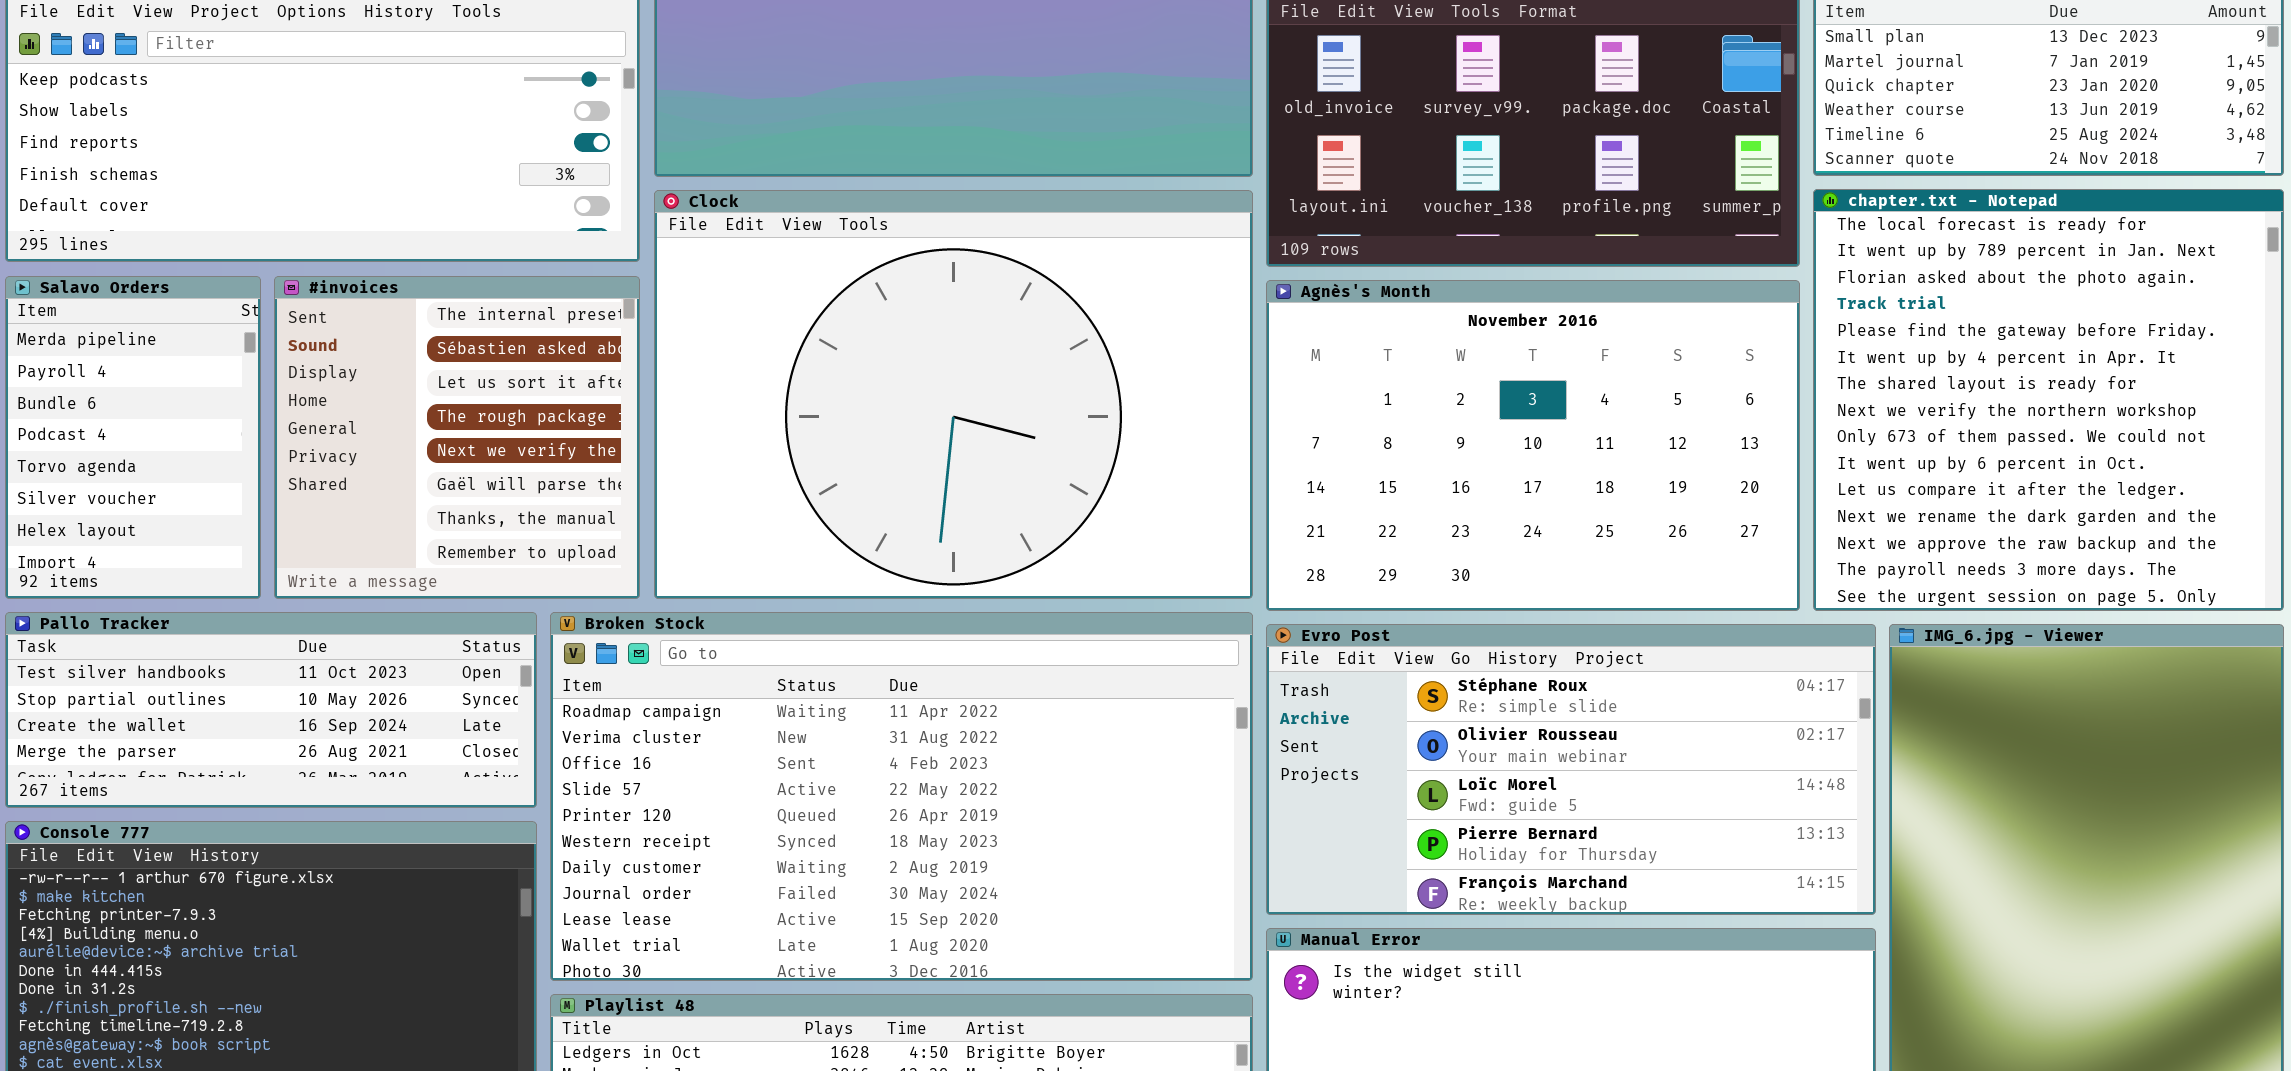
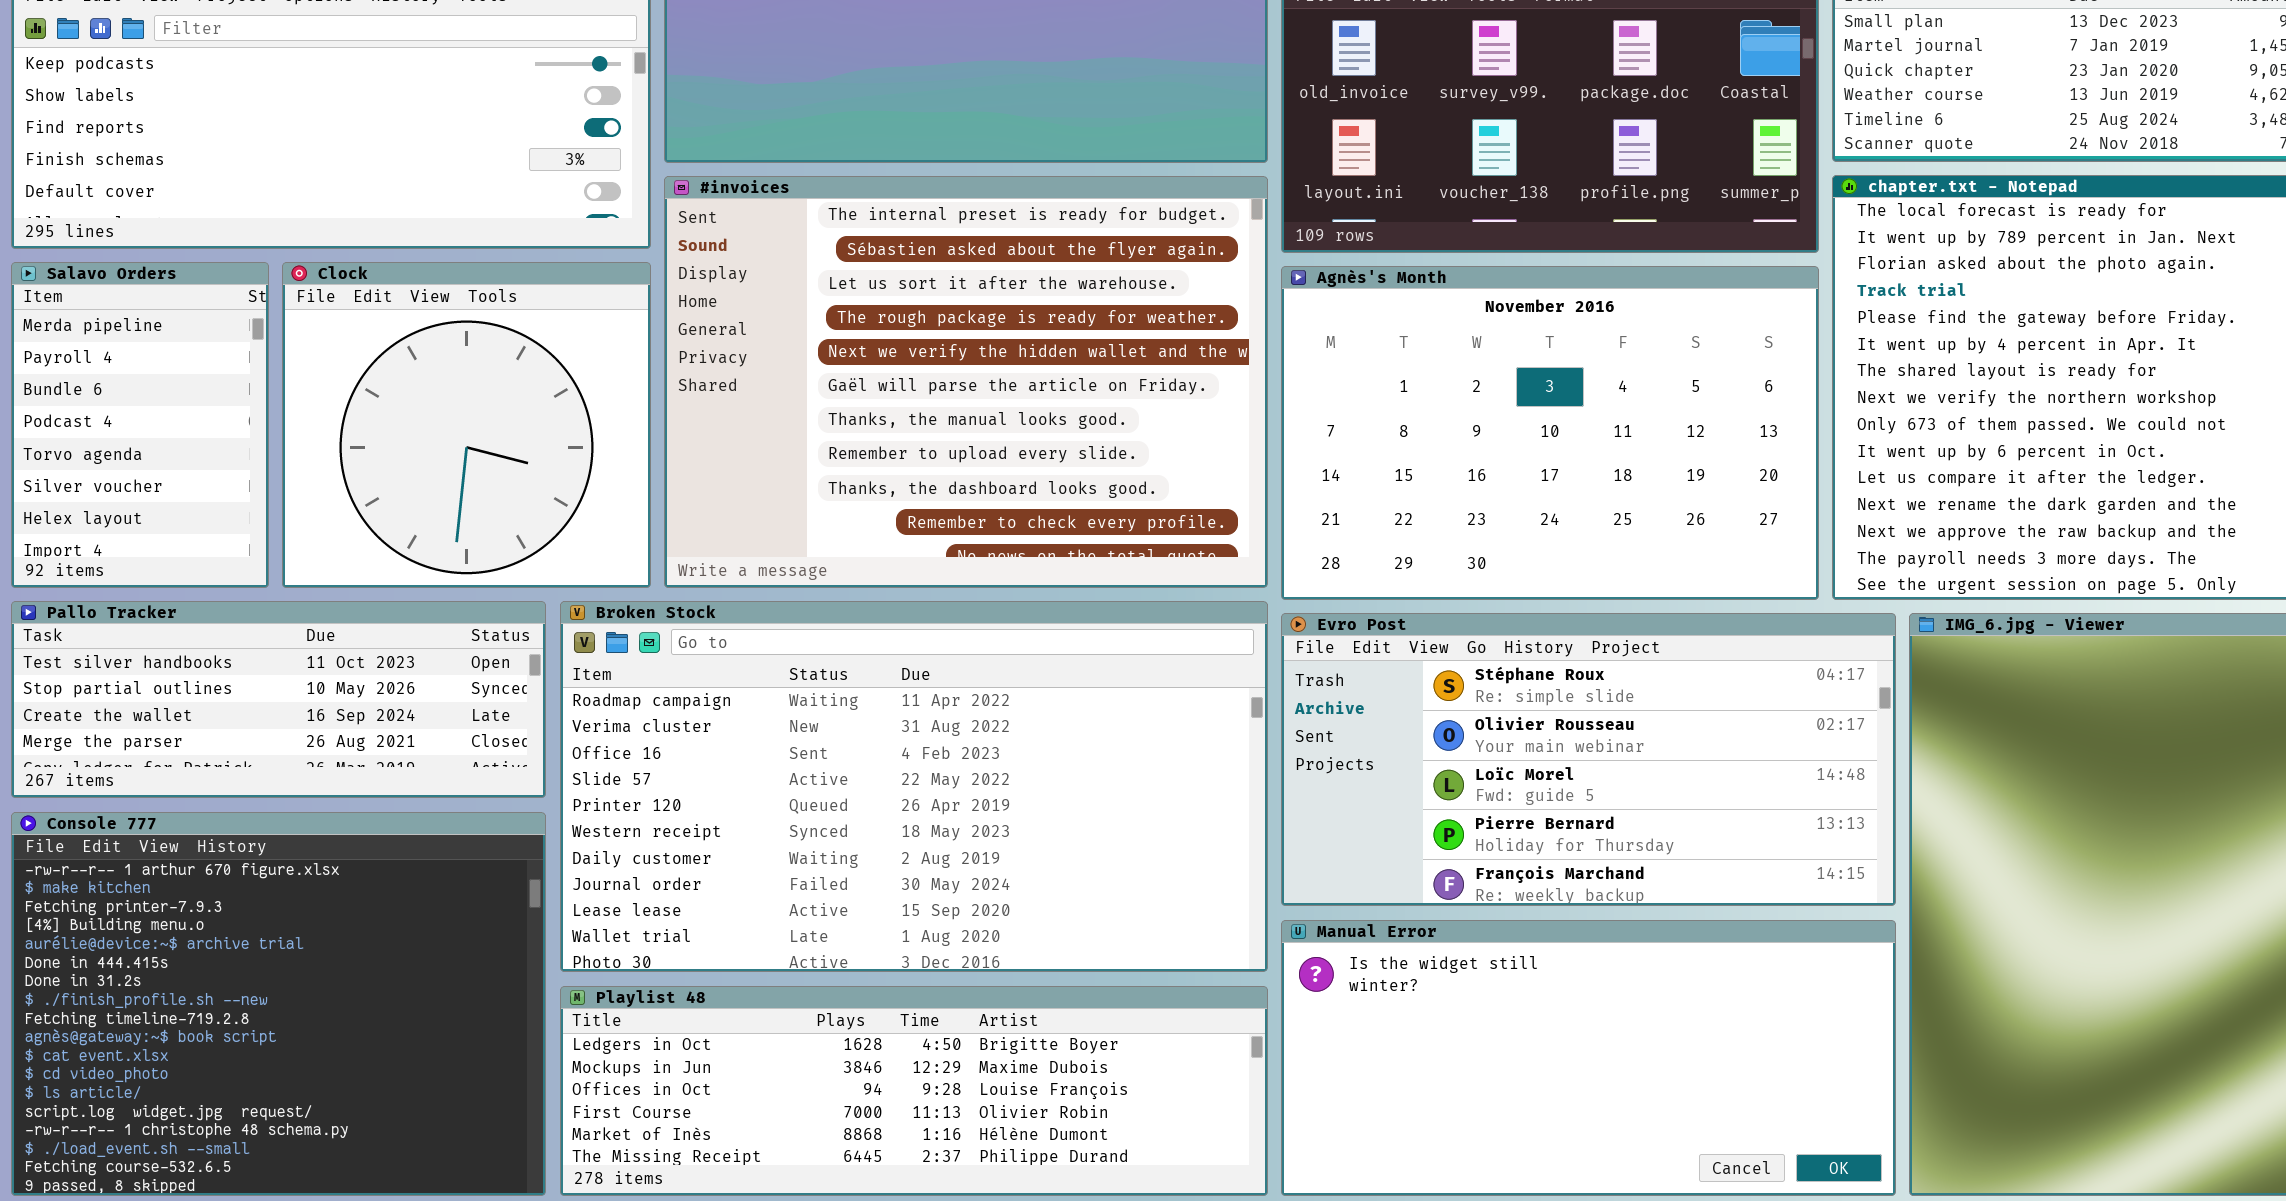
Clock: [654,190,1253,599] -> [282,262,651,588], moved, resized
#invoices: [274,276,640,599] -> [664,176,1268,588], moved, resized

